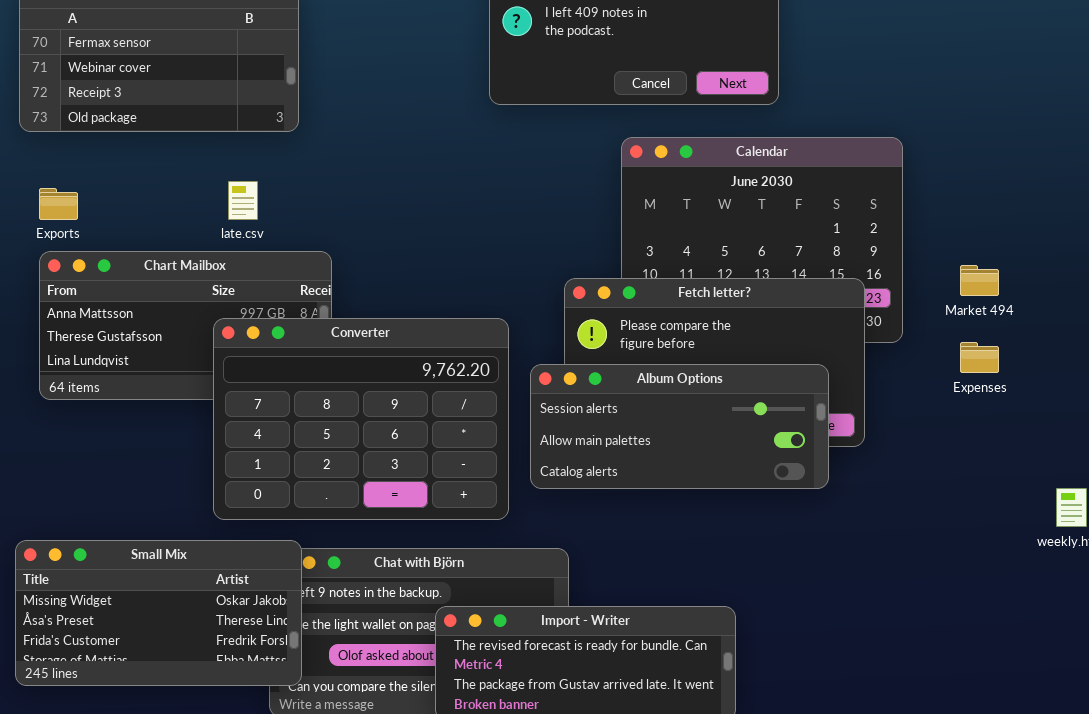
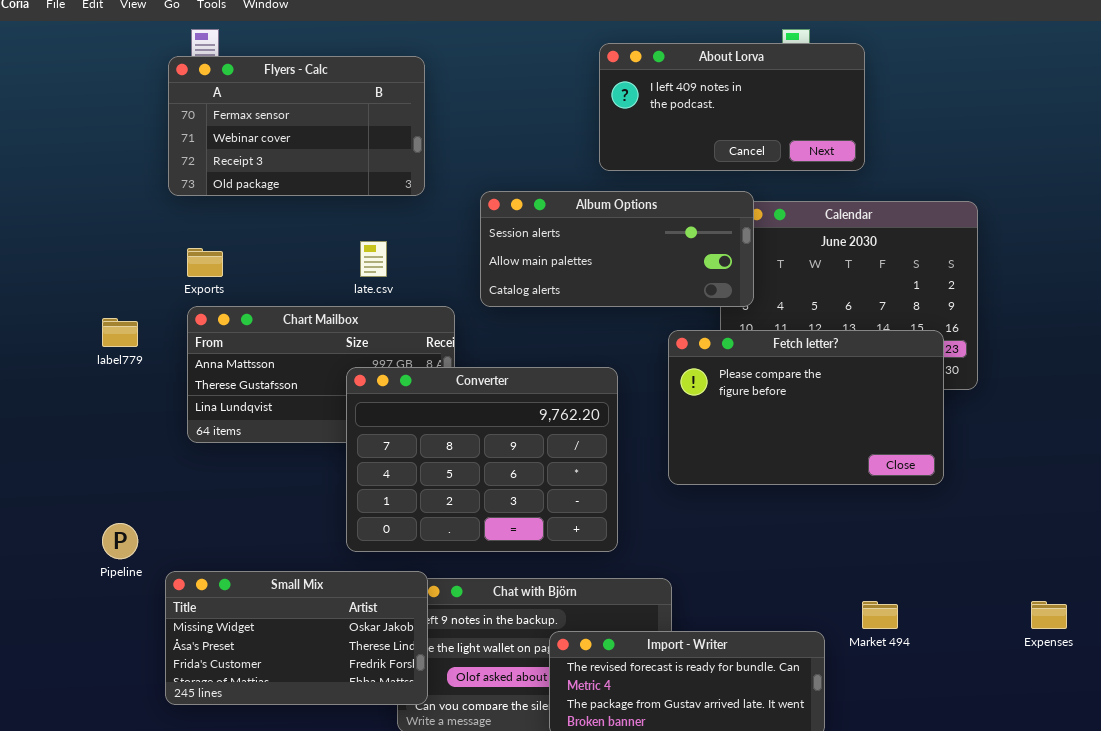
Market 494: [960,265,999,296] -> [862,601,898,629], moved
Expenses: [960,342,999,373] -> [1031,601,1067,629], moved
Album Options: [530,364,829,489] -> [480,191,754,307], moved

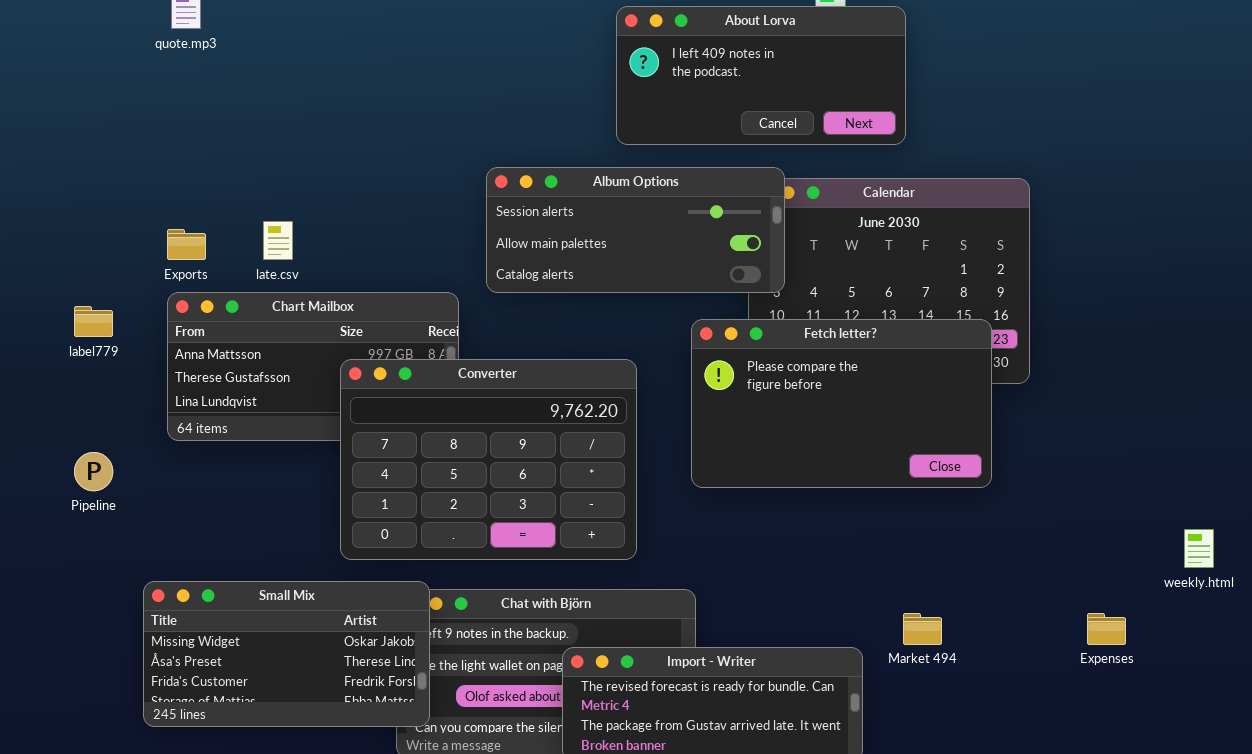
Flyers - Calc: [168,56,425,196] -> none, closed
late.csv: [360,241,387,277] -> [263,221,293,260], moved
Pipeline: [102,523,138,559] -> [74,452,113,491], moved

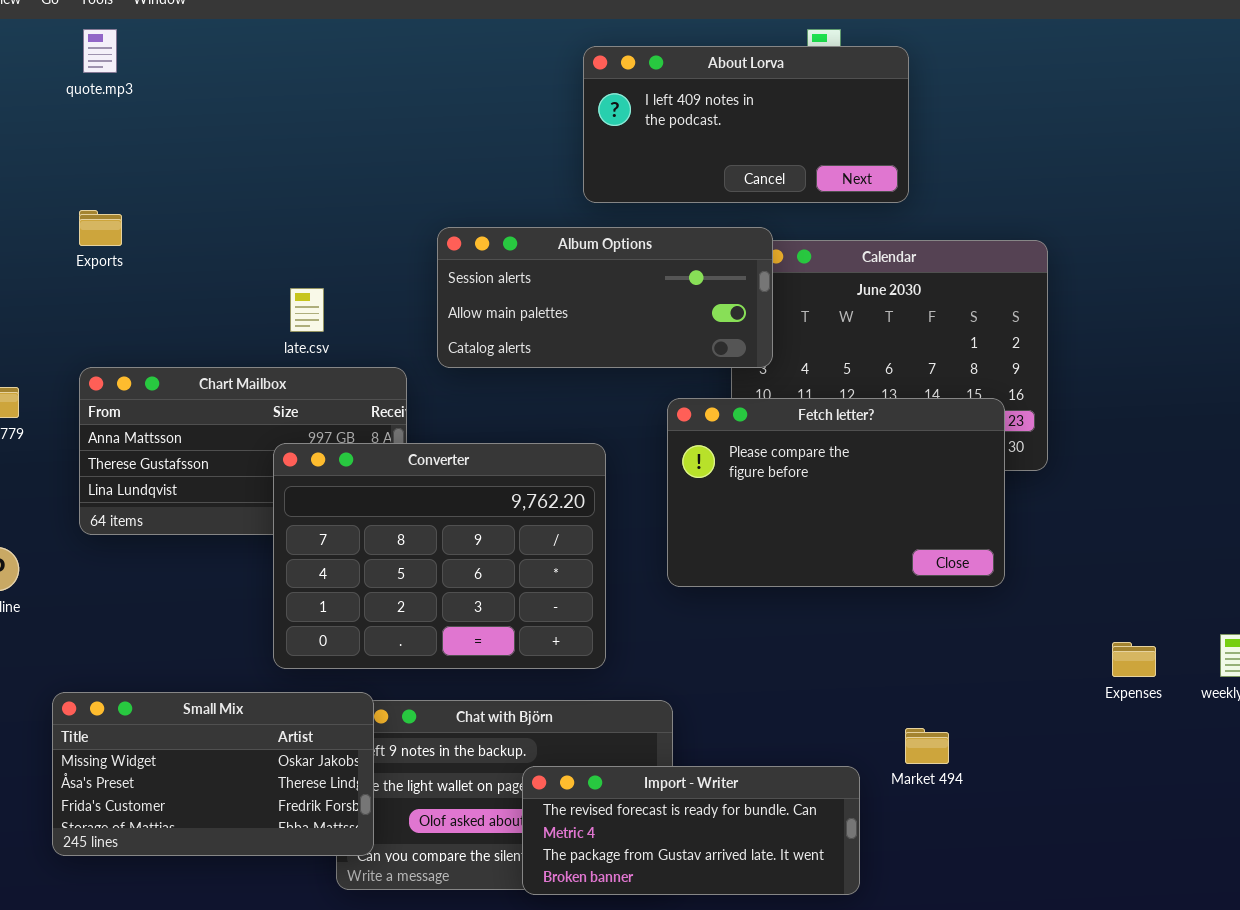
late.csv: [263,221,293,260] -> [290,288,324,332], moved
Exports: [167,229,206,260] -> [79,210,122,246], moved
Expenses: [1087,613,1126,645] -> [1112,642,1156,677], moved

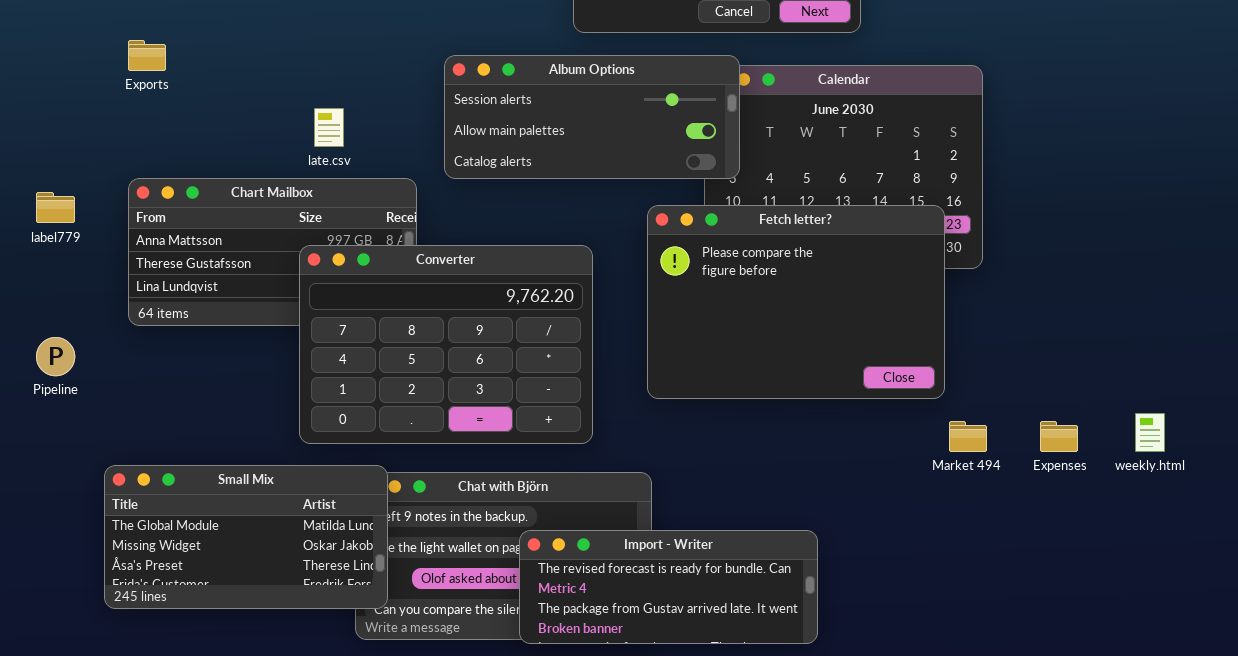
Fetch letter?: [667,398,1005,587] -> [647,205,945,399], resized
Small Mix: [52,692,374,856] -> [104,465,388,609], scrolled up 1 row
Market 494: [905,728,949,764] -> [949,421,987,452], moved

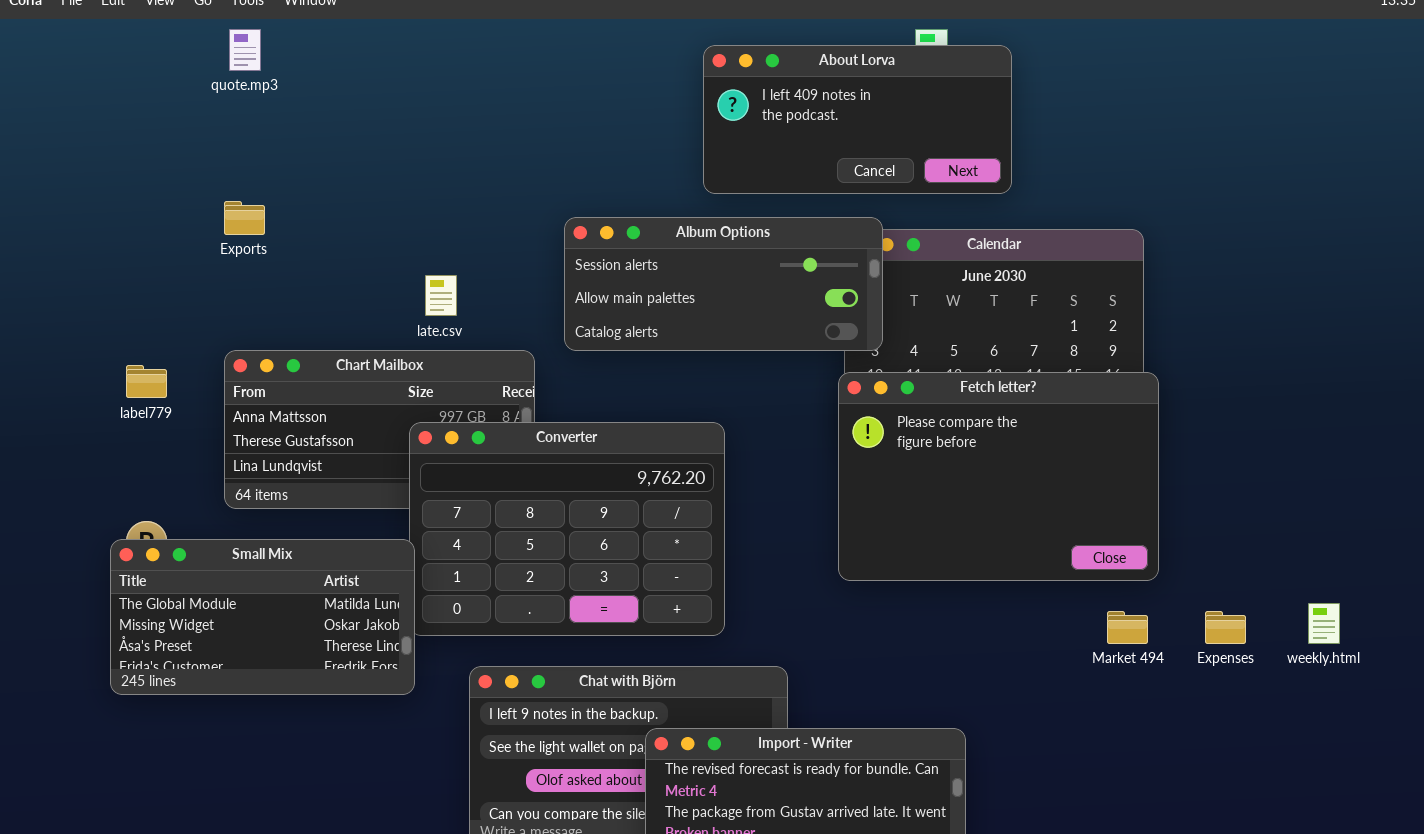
Fetch letter?: [647,205,945,399] -> [838,372,1159,581], moved
Small Mix: [104,465,388,609] -> [110,539,415,695], moved

